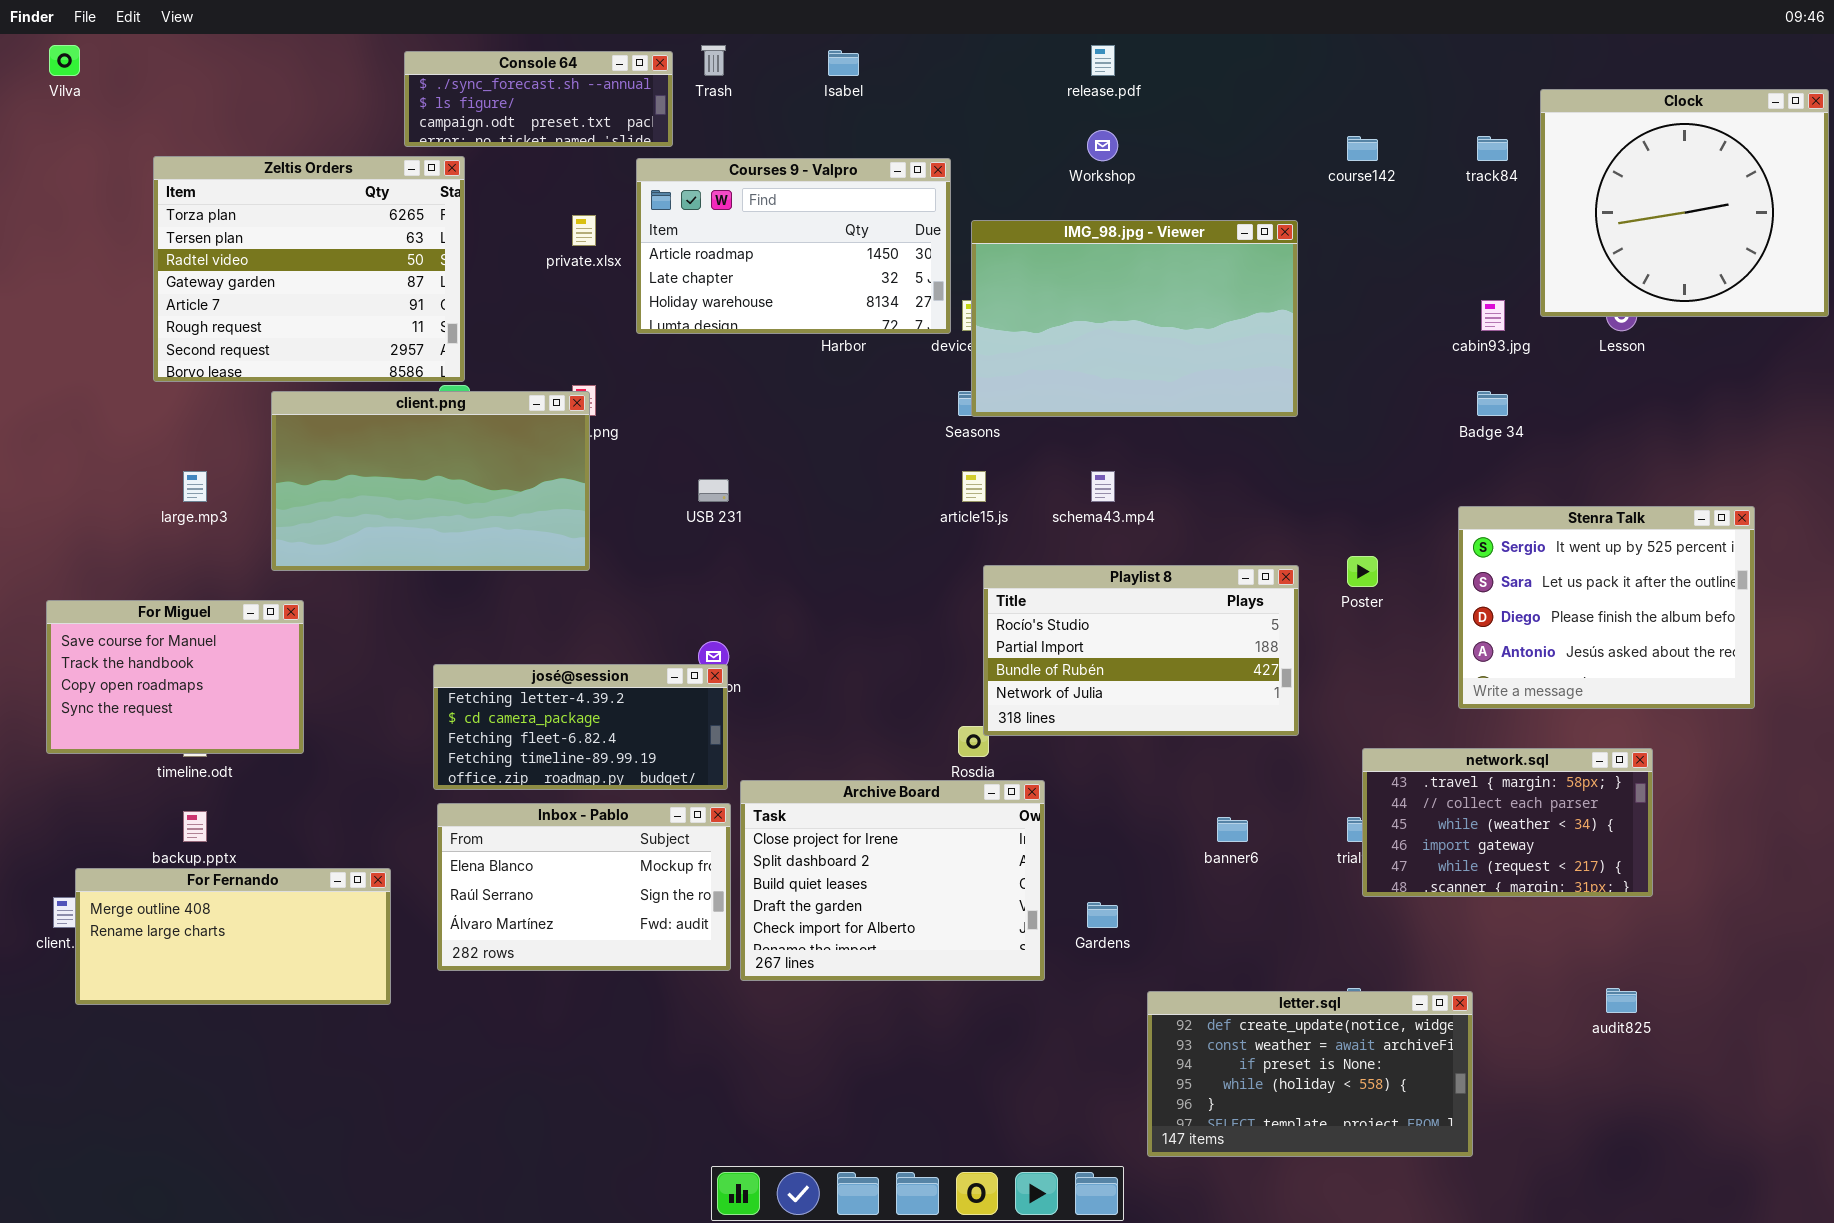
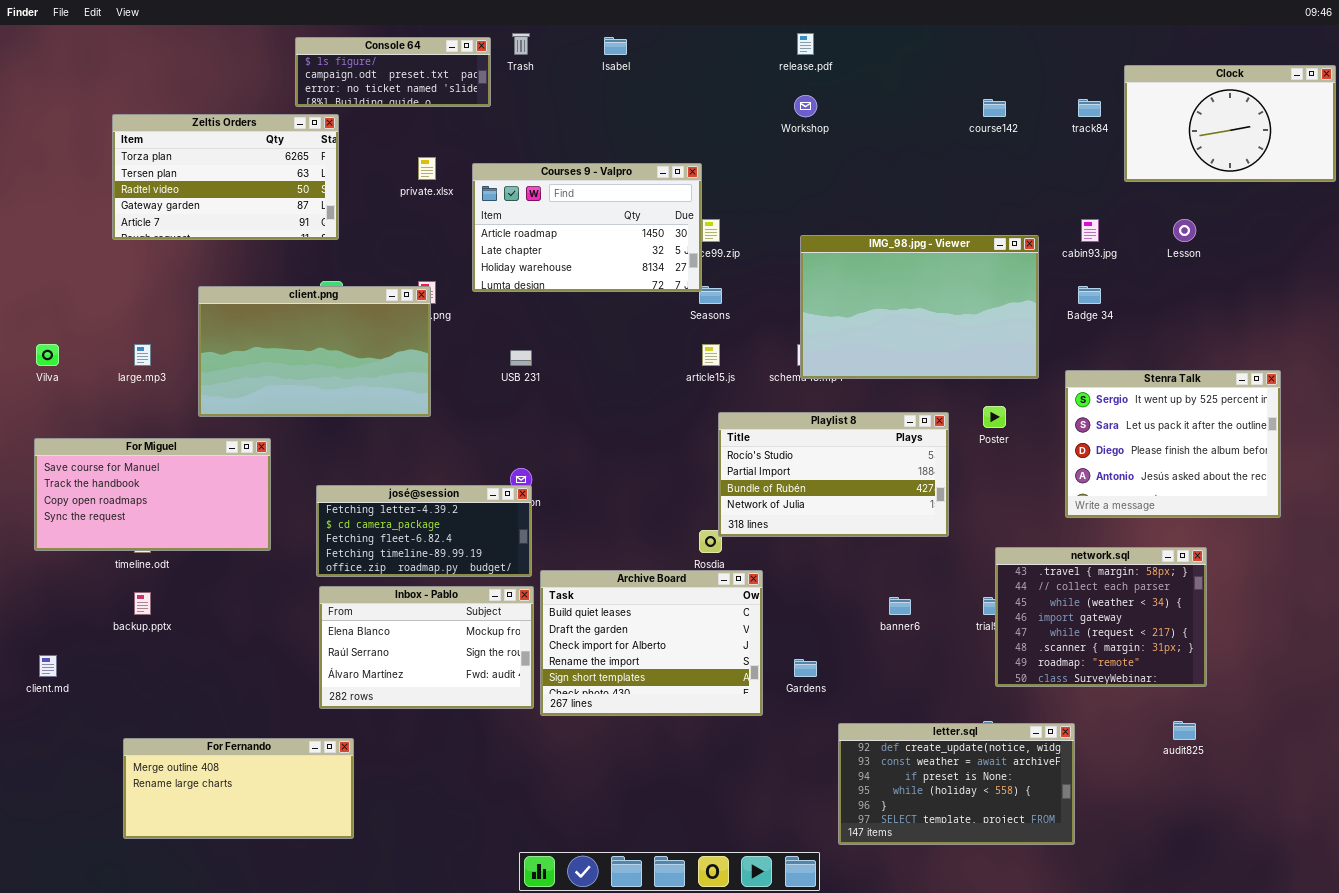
Vilva: [49,45,80,76] -> [36,344,59,366], moved
Console 64: [404,51,673,147] -> [295,37,491,107], scrolled down 1 row
Clock: [1540,89,1829,317] -> [1124,65,1336,182], resized
Zeltis Orders: [153,156,465,382] -> [112,114,339,240], resized
Courses 9 - Valpro: [636,158,951,334] -> [472,163,702,292], moved
IMG_98.jpg - Viewer: [971,220,1298,417] -> [800,235,1039,379], moved
For Miguel: [46,600,304,754] -> [34,438,271,551], resized
network.sql: [1362,748,1653,897] -> [995,547,1207,687], resized
Archive Board: [740,780,1045,981] -> [540,570,763,716], scrolled down 2 rows
For Fernando: [75,868,391,1005] -> [123,738,354,839], moved

